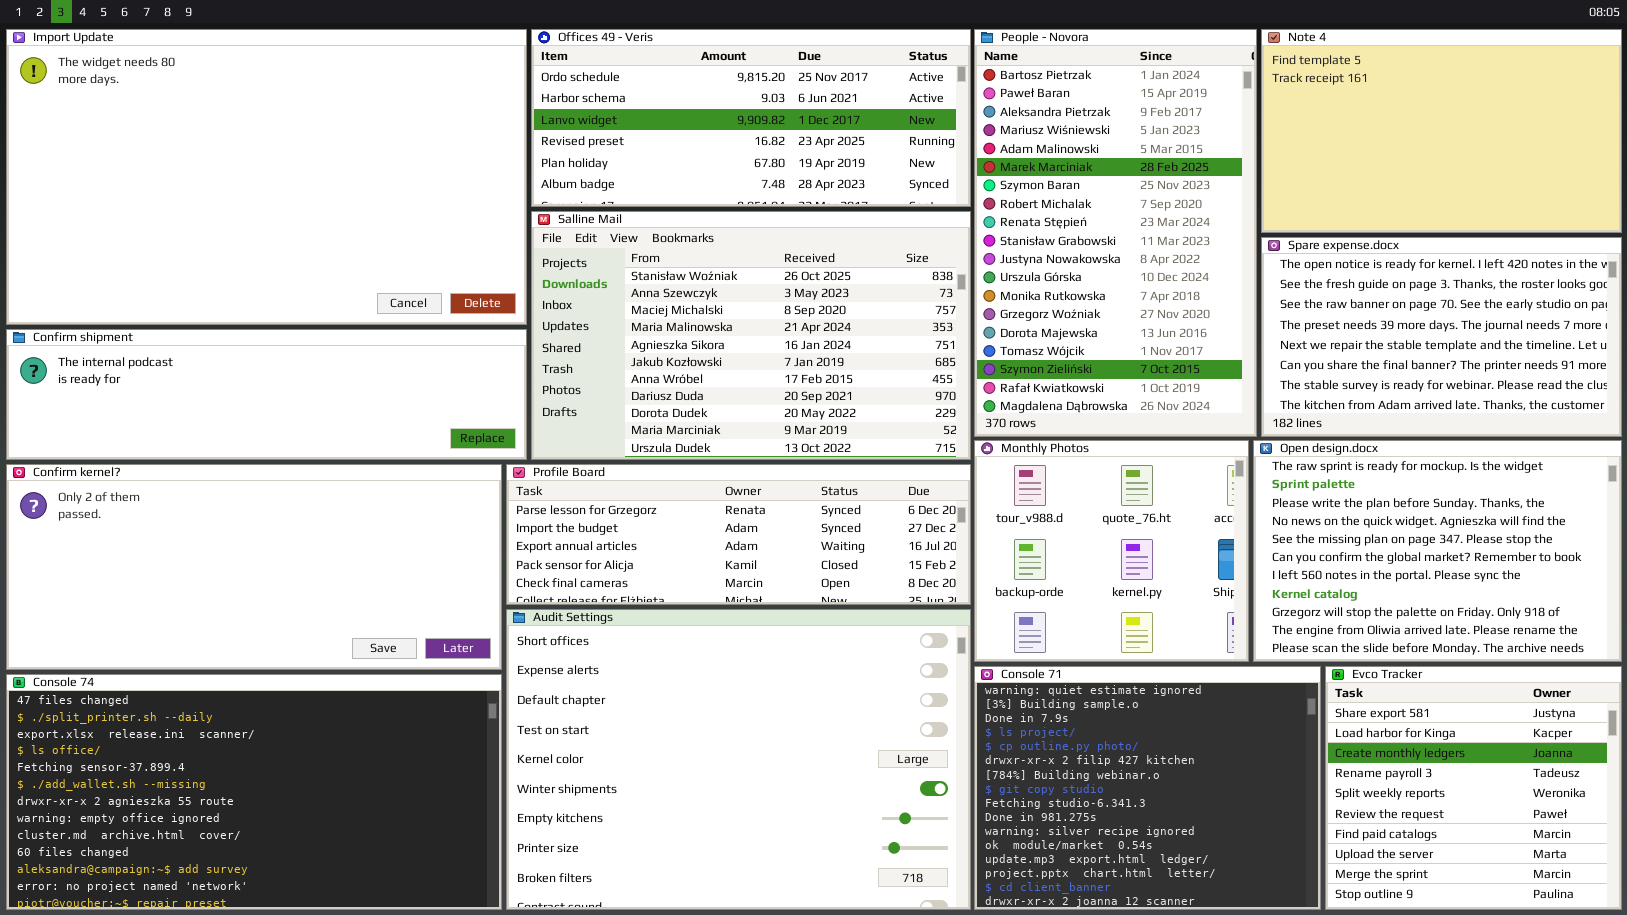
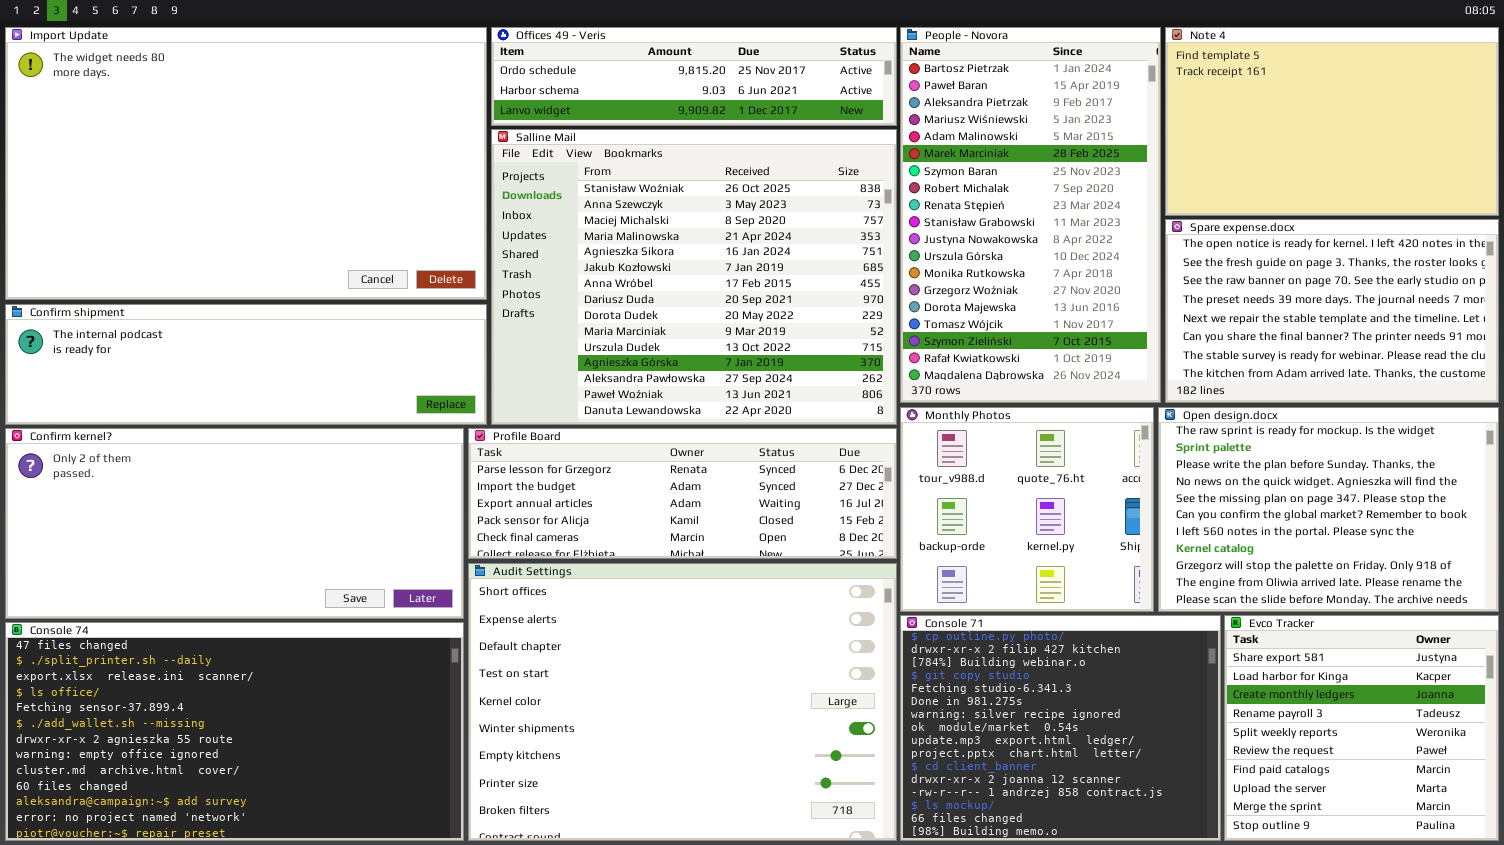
Offices 49 - Veris: [531,29,971,207] -> [491,27,897,126], resized
Salline Mail: [531,211,971,460] -> [491,129,897,425], resized
Console 71: [974,666,1321,910] -> [900,615,1221,841], scrolled down 4 rows

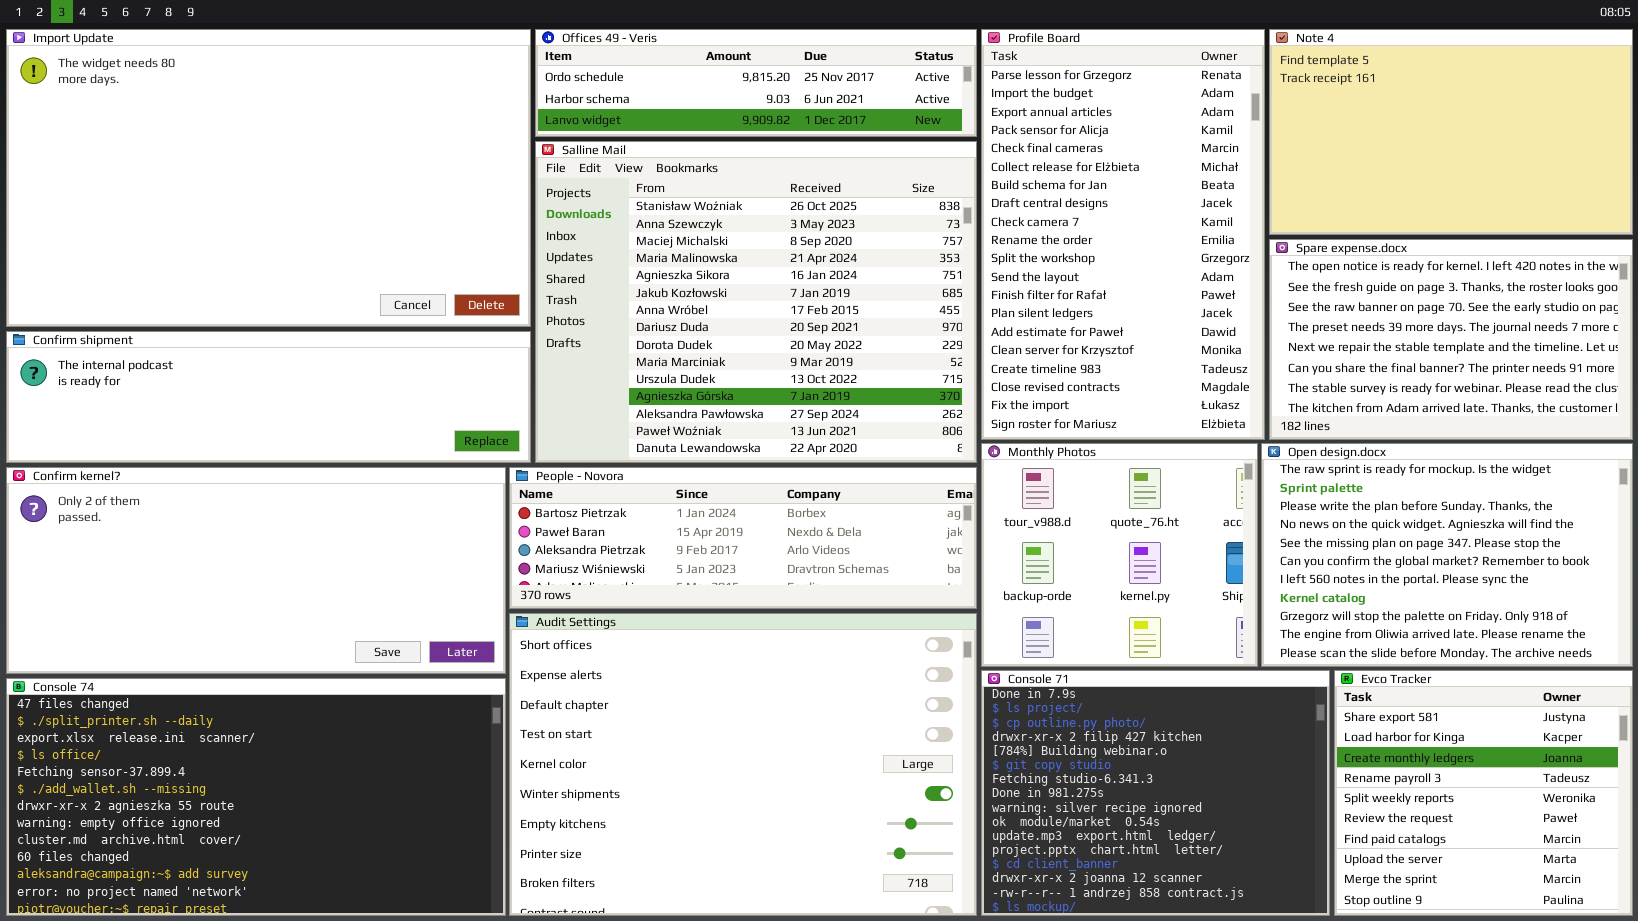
People - Novora: [900,27,1161,403] -> [509,467,977,609], moved, resized
Profile Board: [468,428,897,559] -> [981,29,1265,440], moved, resized
Console 71: [900,615,1221,841] -> [981,670,1330,916], scrolled up 2 rows

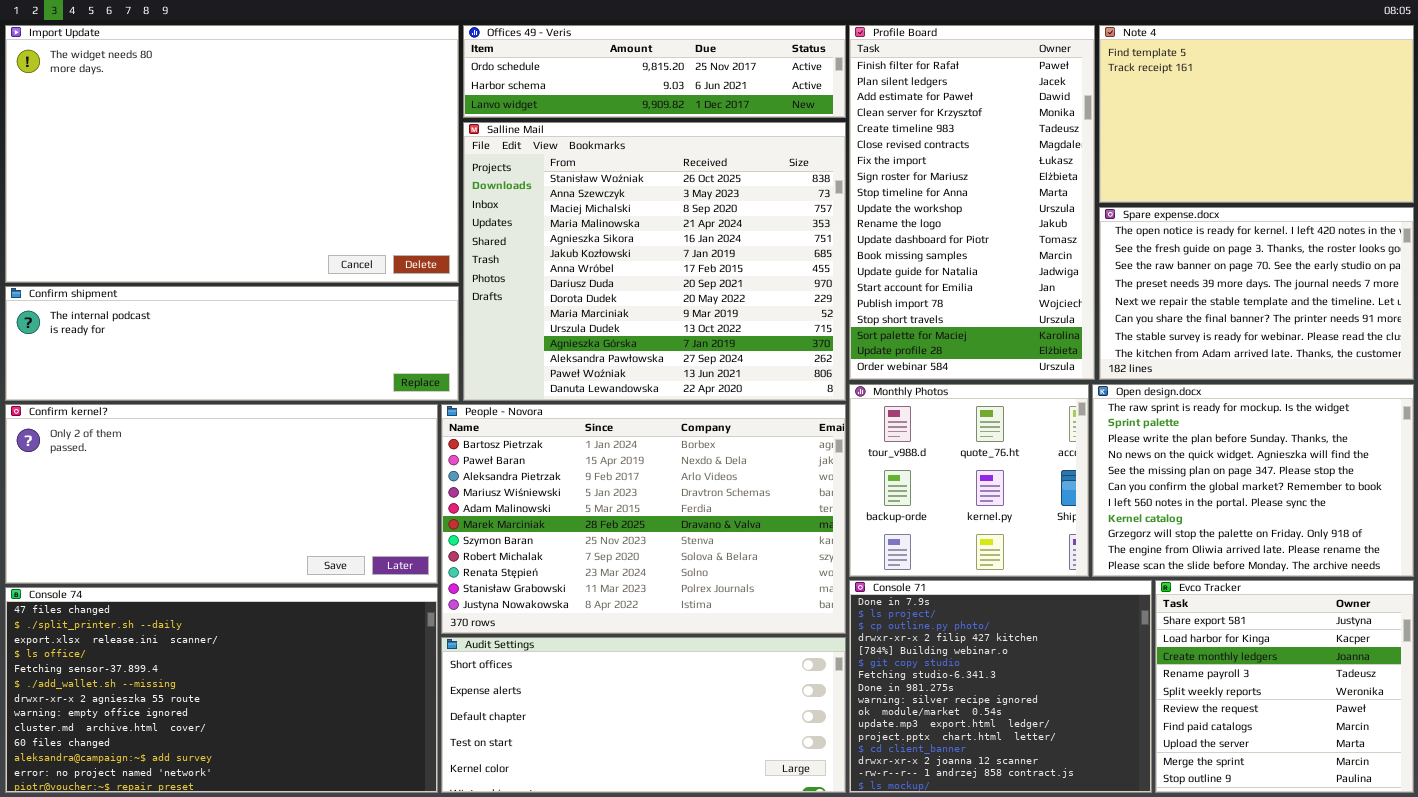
Profile Board: [981,29,1265,440] -> [849,25,1095,380], scrolled down 12 rows
People - Novora: [509,467,977,609] -> [441,404,846,634], resized
Audit Settings: [509,613,977,916] -> [441,637,846,793], resized

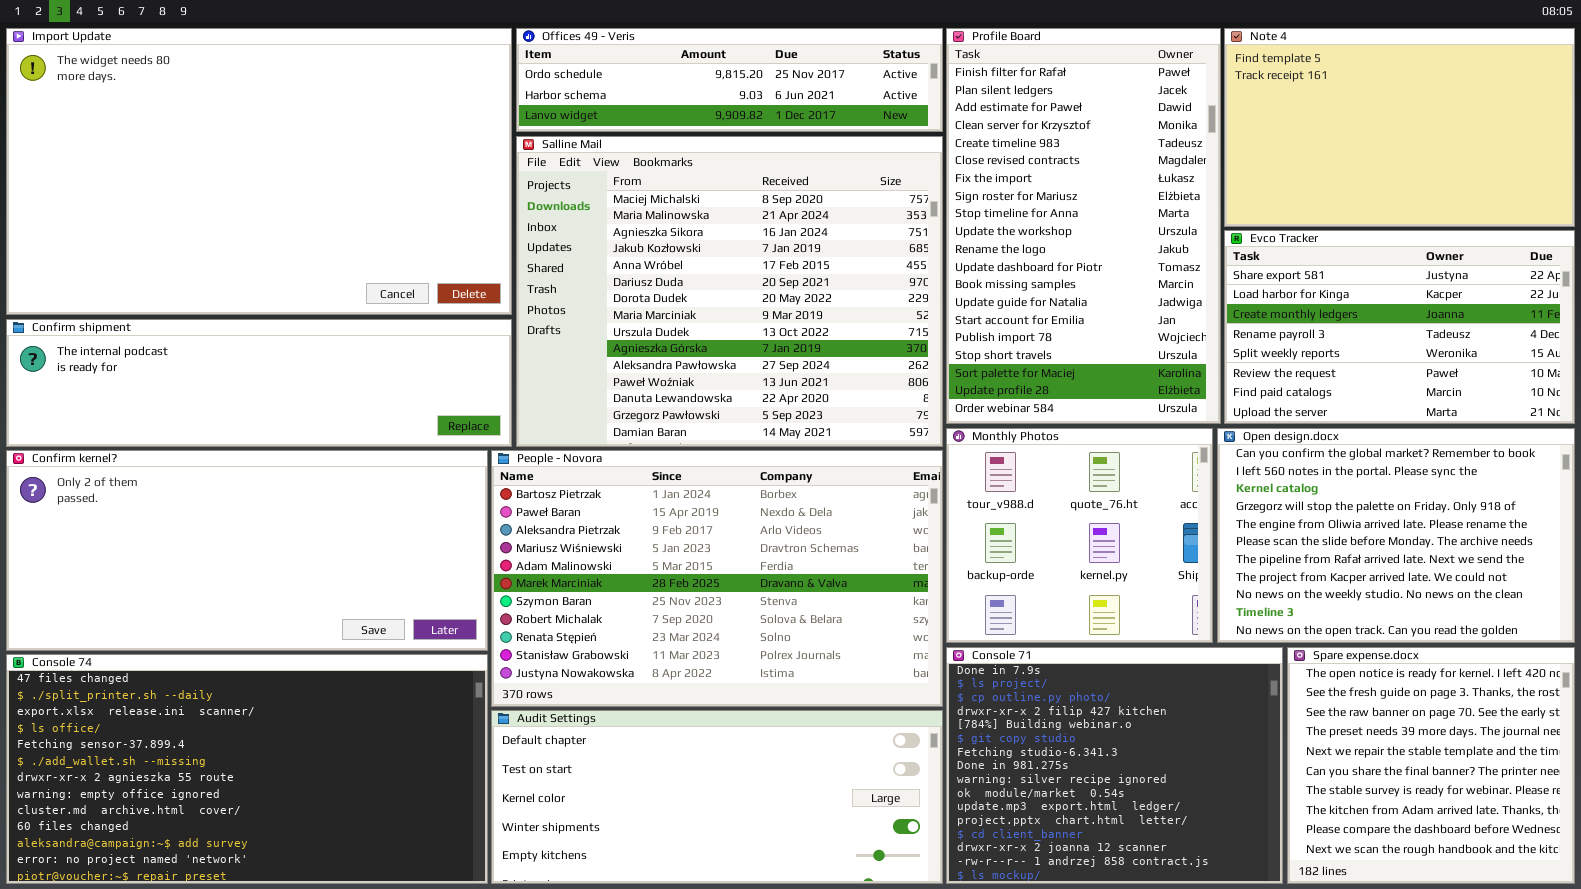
Salline Mail: [463,122,846,401] -> [516,136,943,447], scrolled down 2 rows
Spare expense.docx: [1099,207,1414,380] -> [1287,647,1575,884], moved, resized
Open design.docx: [1092,384,1414,577] -> [1217,428,1575,643], scrolled down 5 rows
Evco Tracker: [1155,580,1414,793] -> [1224,230,1575,424], moved, resized
Audit Settings: [441,637,846,793] -> [491,710,943,884], scrolled down 2 rows

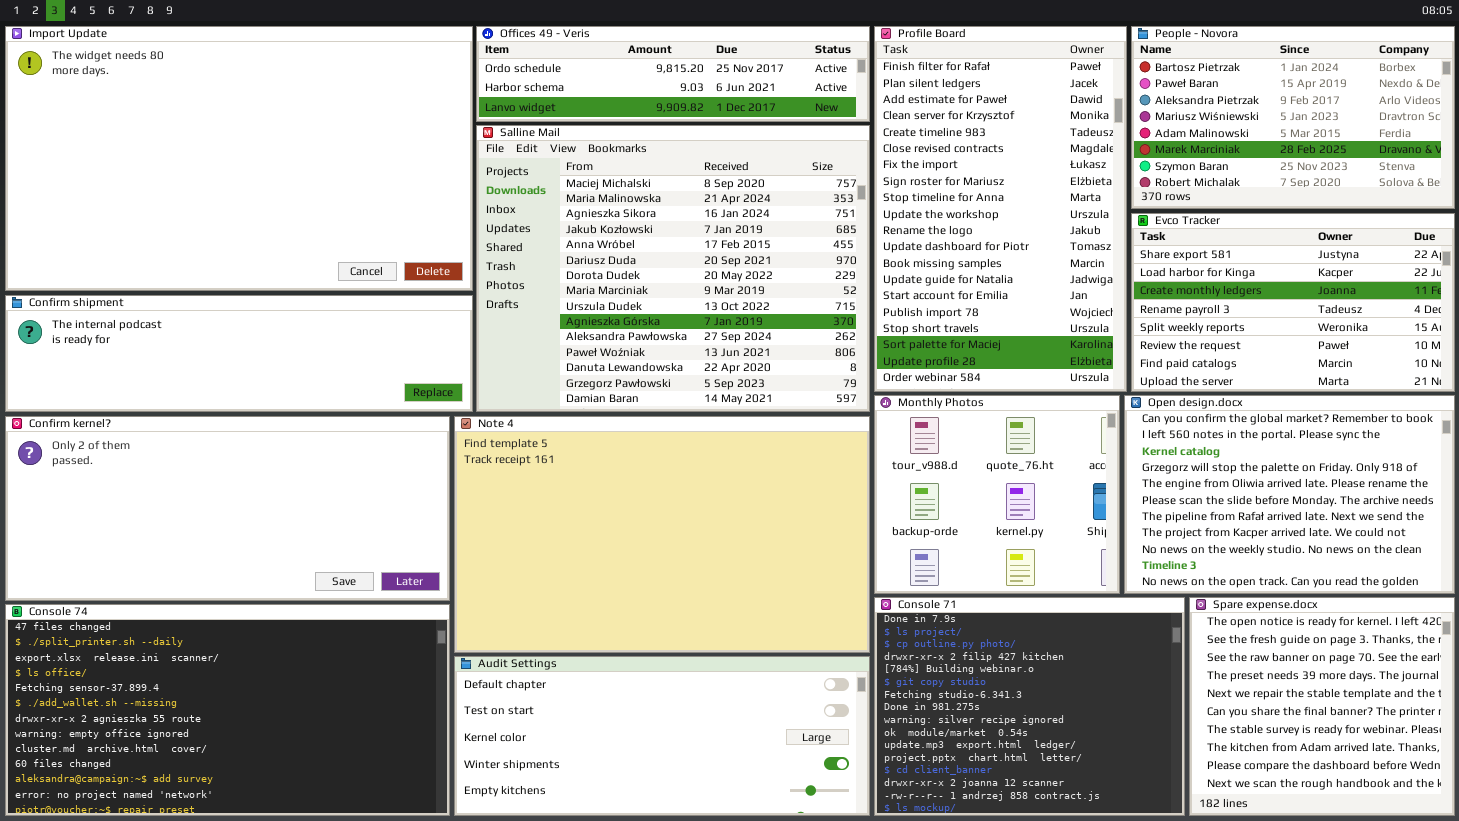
Note 4: [1224,28,1575,227] -> [454,416,870,653], moved, resized
People - Novora: [491,450,943,707] -> [1131,26,1455,209], moved, resized

